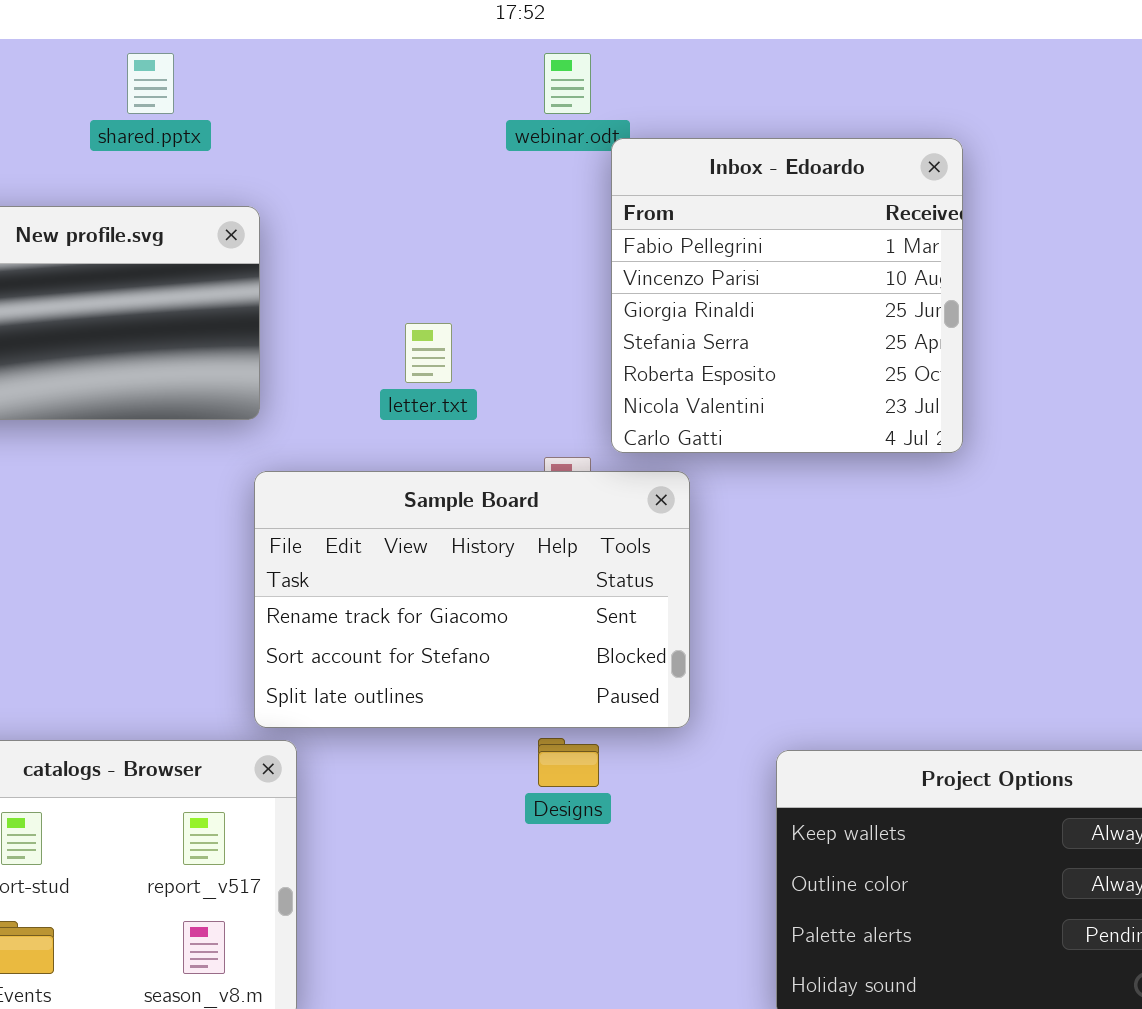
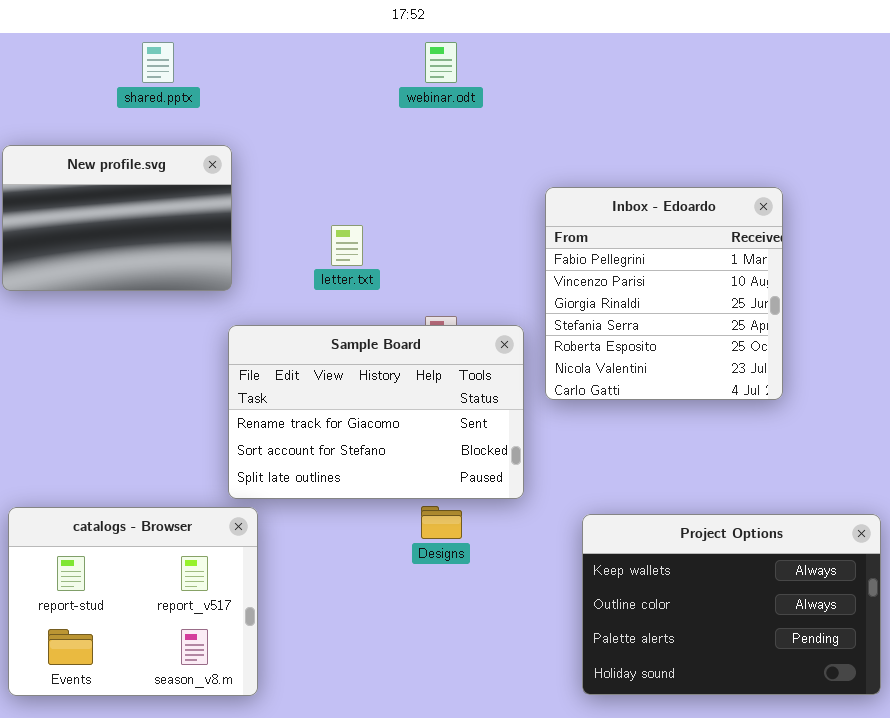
Inbox - Edoardo: [611,138,963,453] -> [545,187,783,400], moved

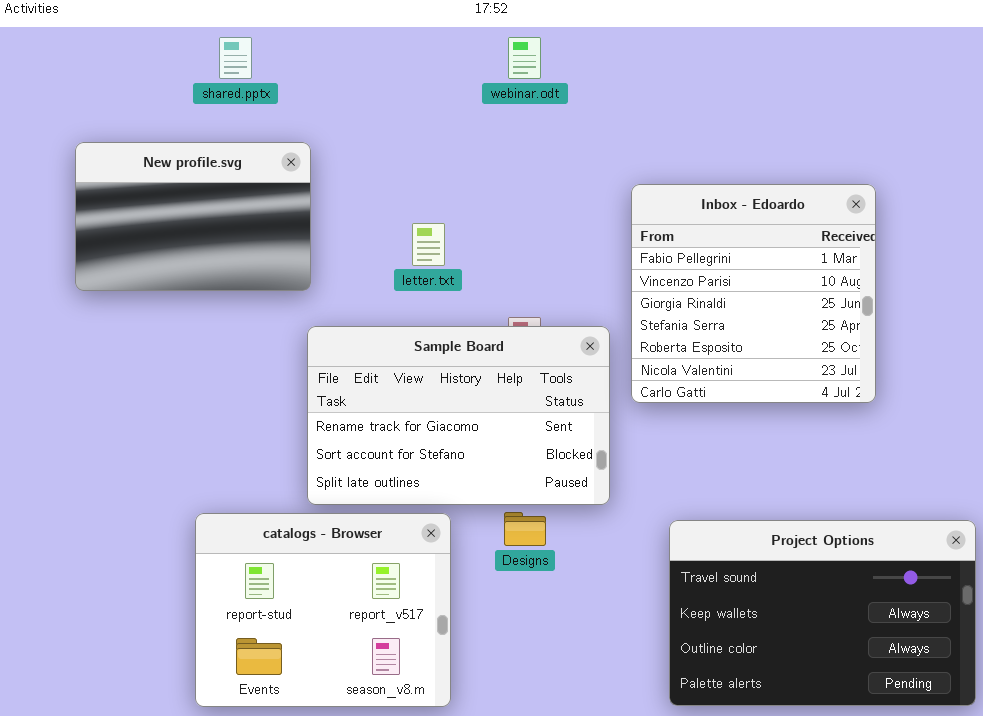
catalogs - Browser: [8,507,258,696] -> [195,513,451,707], moved
Project Options: [582,514,881,695] -> [669,520,976,706], scrolled up 1 row

